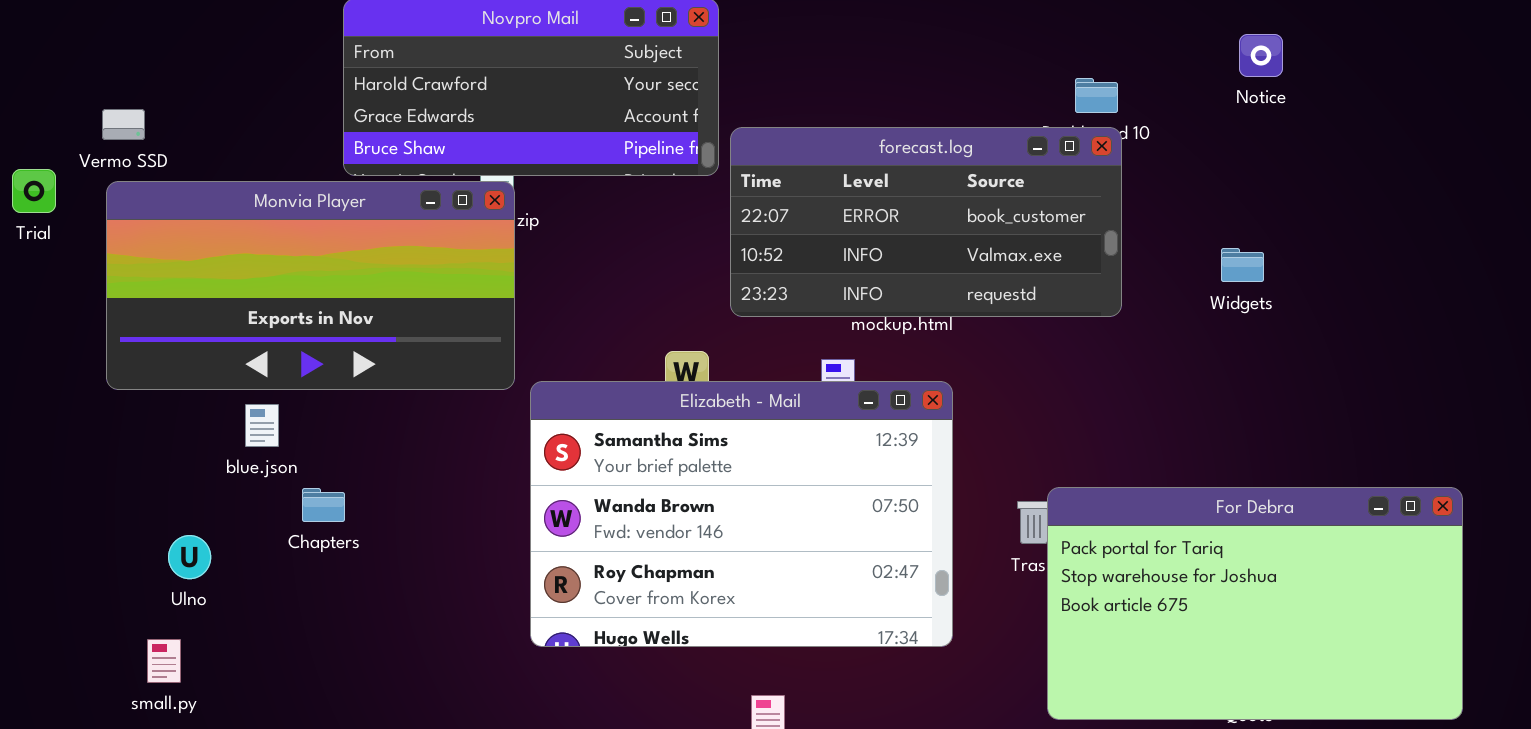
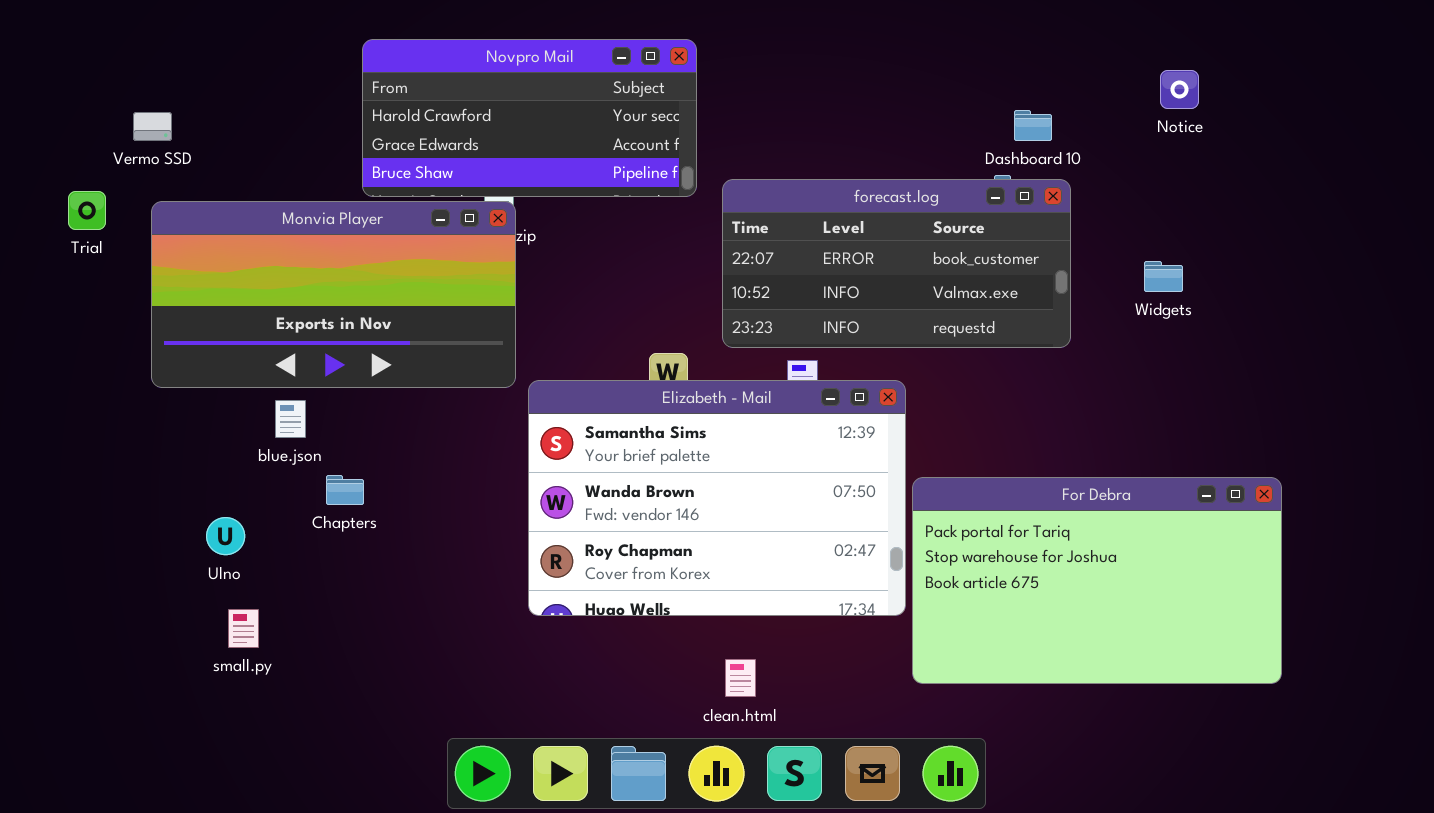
Vermo SSD: [102,109,145,140] -> [133,112,172,141], moved
forecast.log: [730,127,1122,317] -> [722,179,1071,348], moved
For Debra: [1047,487,1463,720] -> [912,477,1282,684], moved
small.py: [147,639,181,683] -> [228,609,259,648], moved

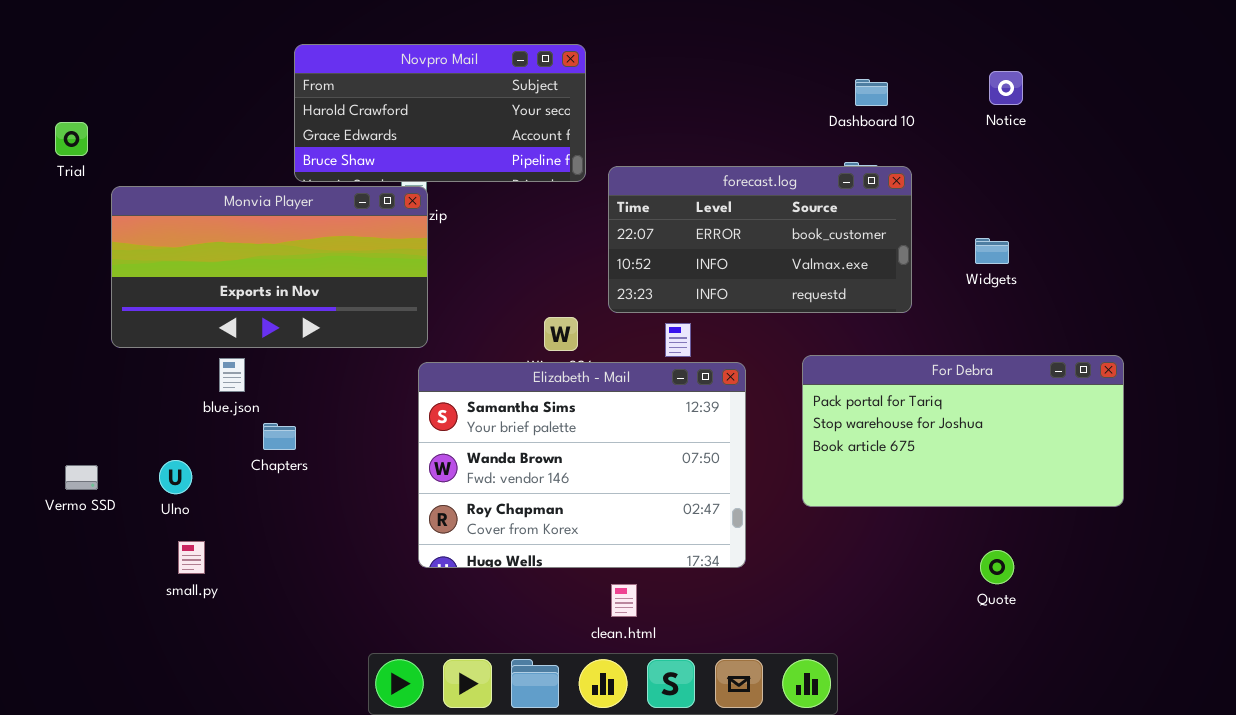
Dashboard 10: [1014,110,1052,141] -> [855,79,888,106], moved
Vermo SSD: [133,112,172,141] -> [65,465,98,490], moved
Trial: [68,191,106,230] -> [55,122,88,156], moved
Elizabeth - Mail: [528,380,906,616] -> [418,362,746,568], moved
For Debra: [912,477,1282,684] -> [802,355,1124,507], moved, resized

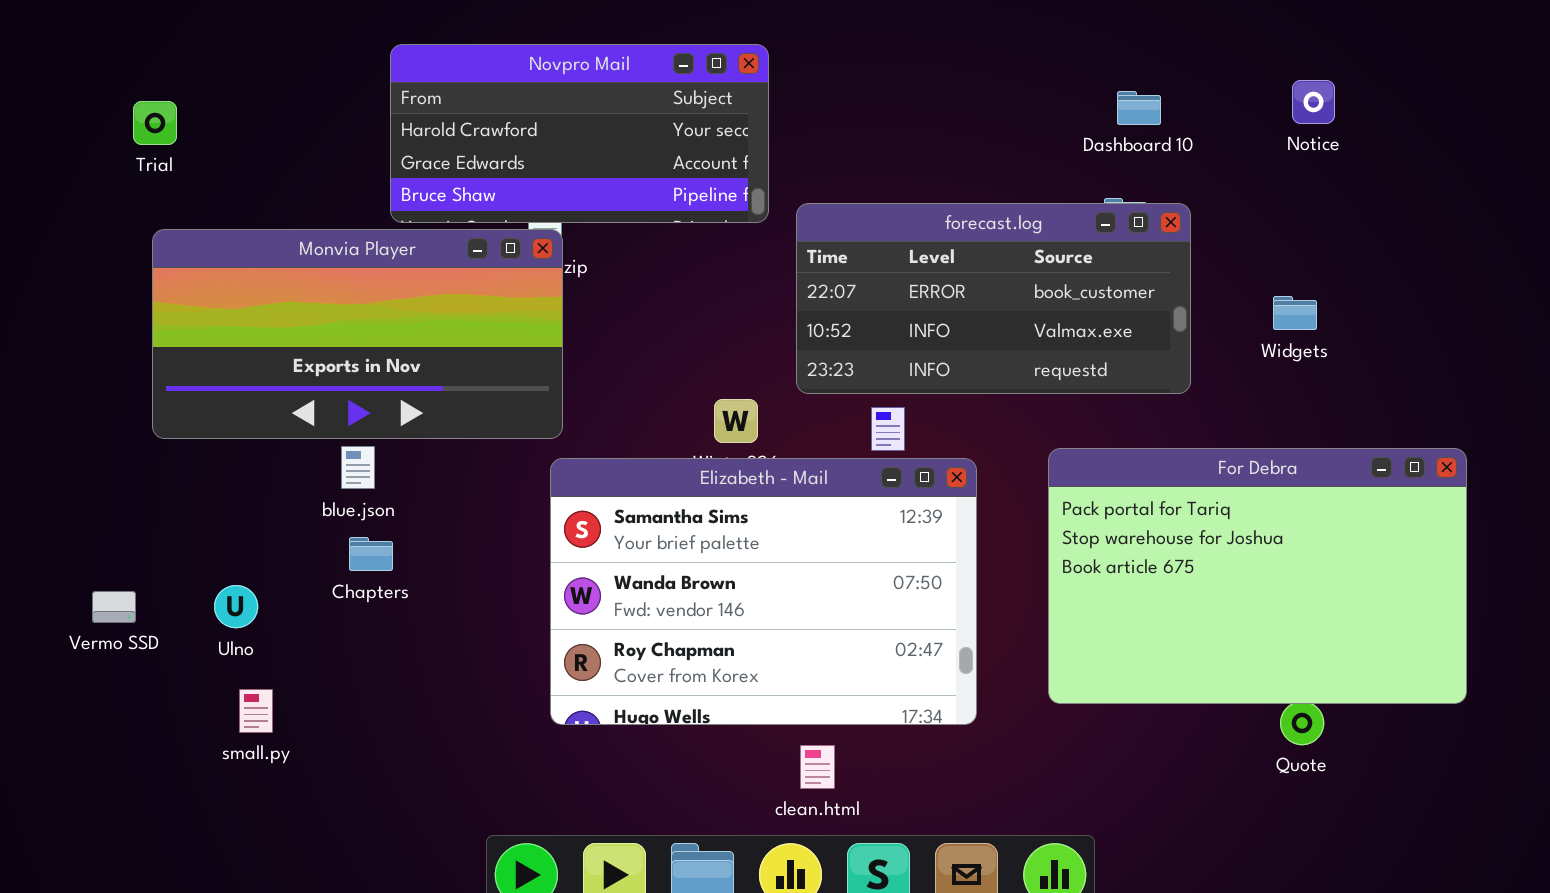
Trial: [55,122,88,156] -> [133,101,177,145], moved
For Debra: [802,355,1124,507] -> [1048,448,1467,704], resized
blue.json: [219,358,245,392] -> [341,446,375,489], moved

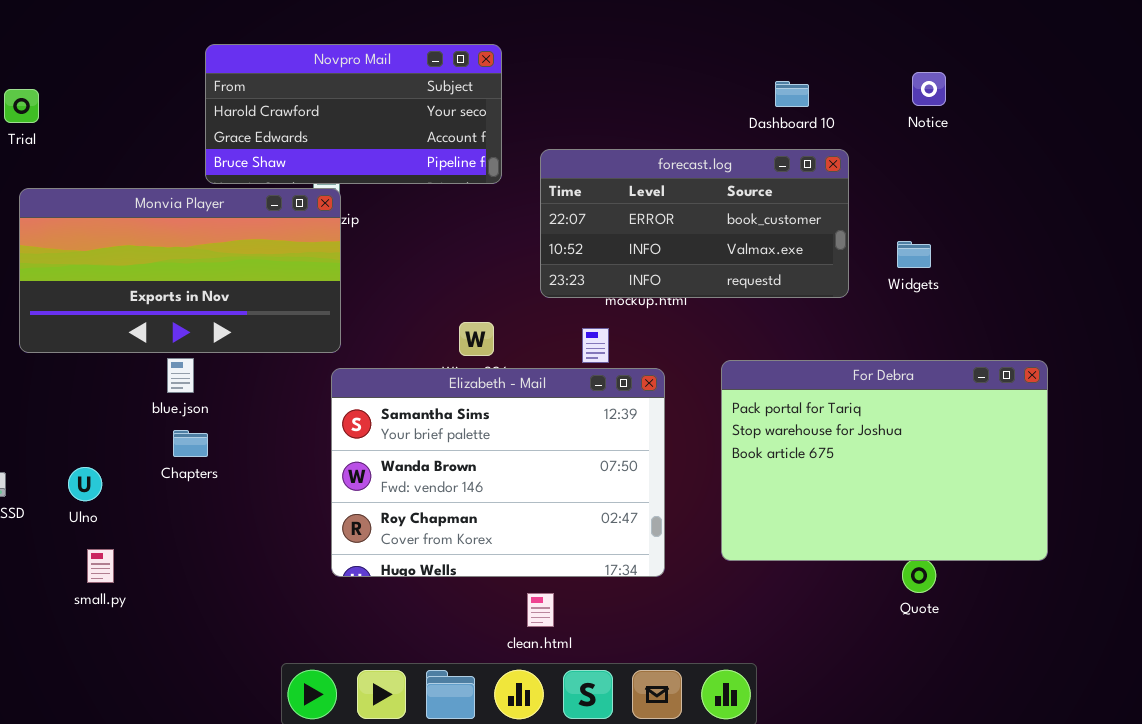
forecast.log: [796,203,1191,394] -> [540,149,849,298], moved

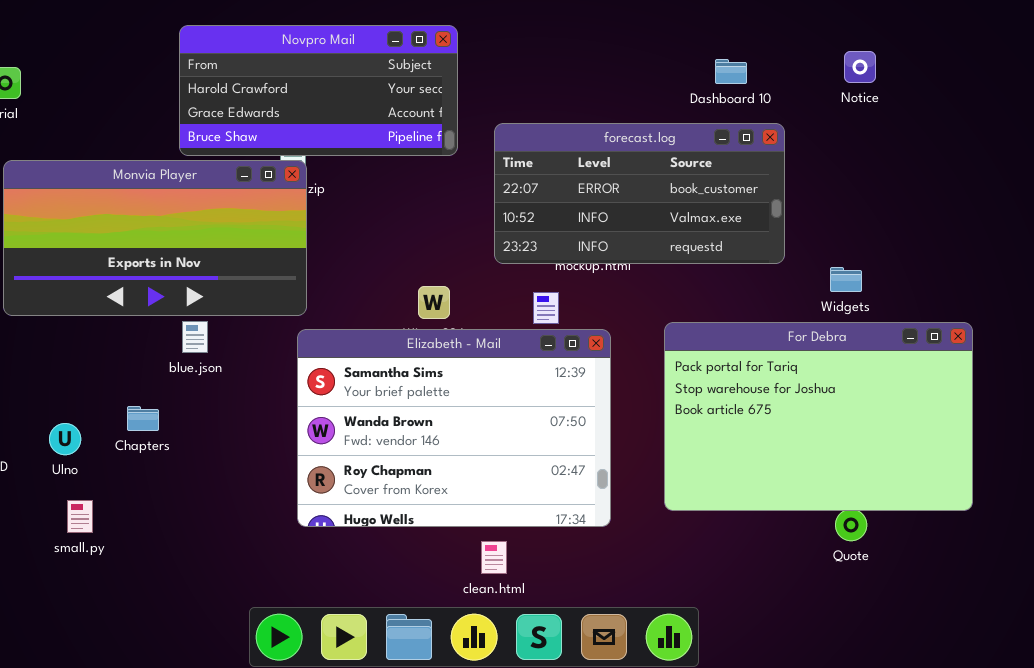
Widgets: [897,241,931,268] -> [830,267,862,292], moved
blue.json: [167,358,194,393] -> [182,321,208,353], moved
Chapters: [173,430,208,457] -> [127,406,159,431], moved

